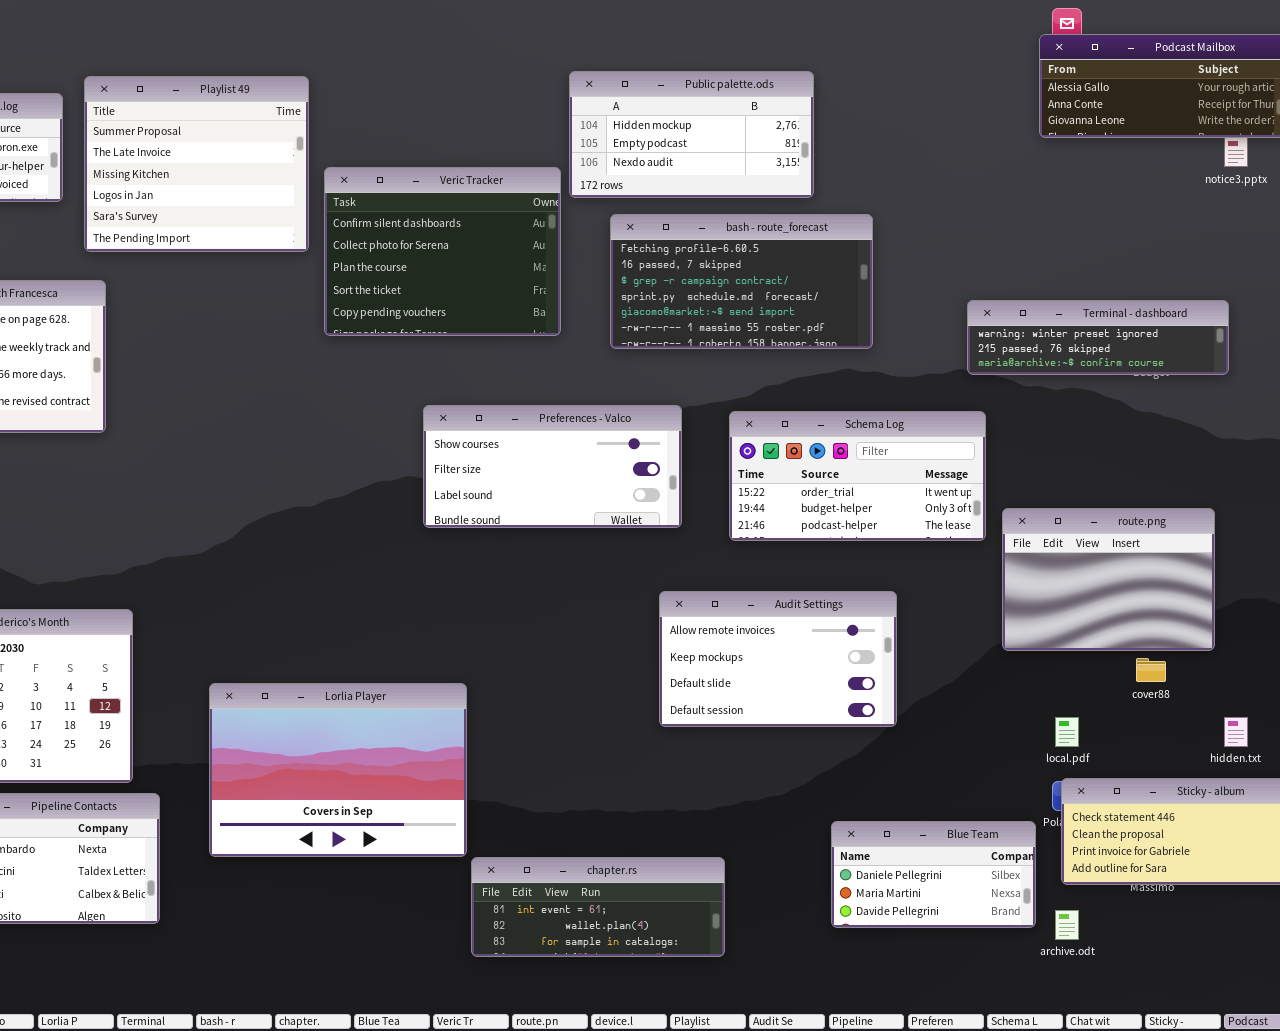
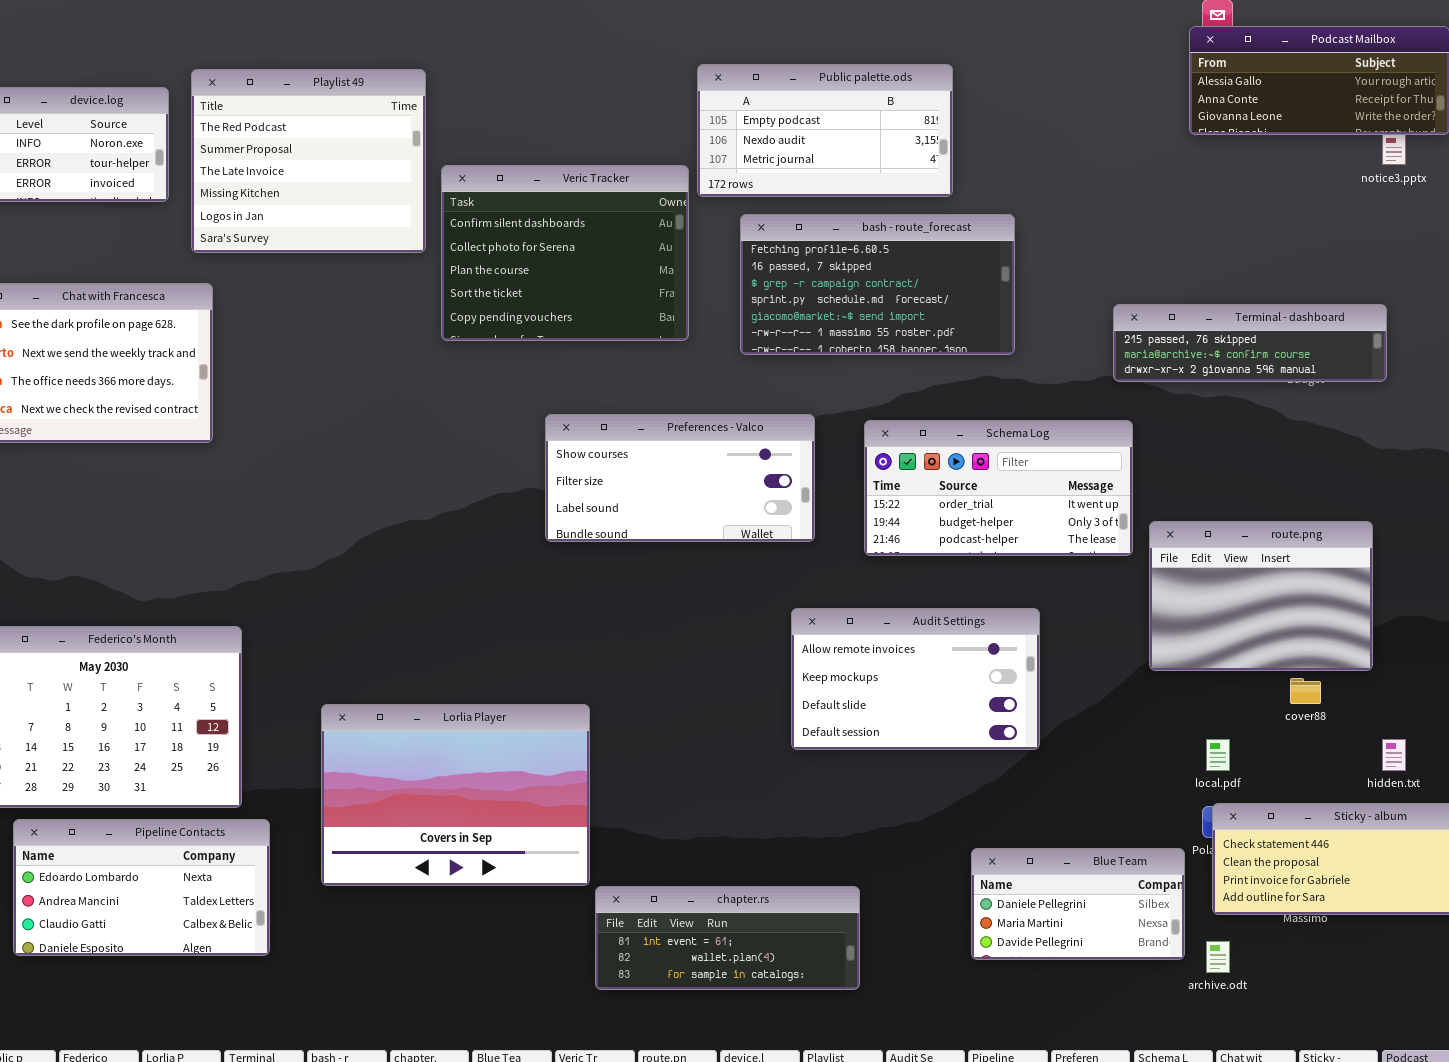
Public palette.ods: [569,71,814,198] -> [697,64,953,197], scrolled down 1 row
Playlist 49: [84,76,309,252] -> [191,69,426,253], scrolled up 1 row
Terminal - dashboard: [967,300,1229,375] -> [1113,304,1387,382], scrolled down 1 row

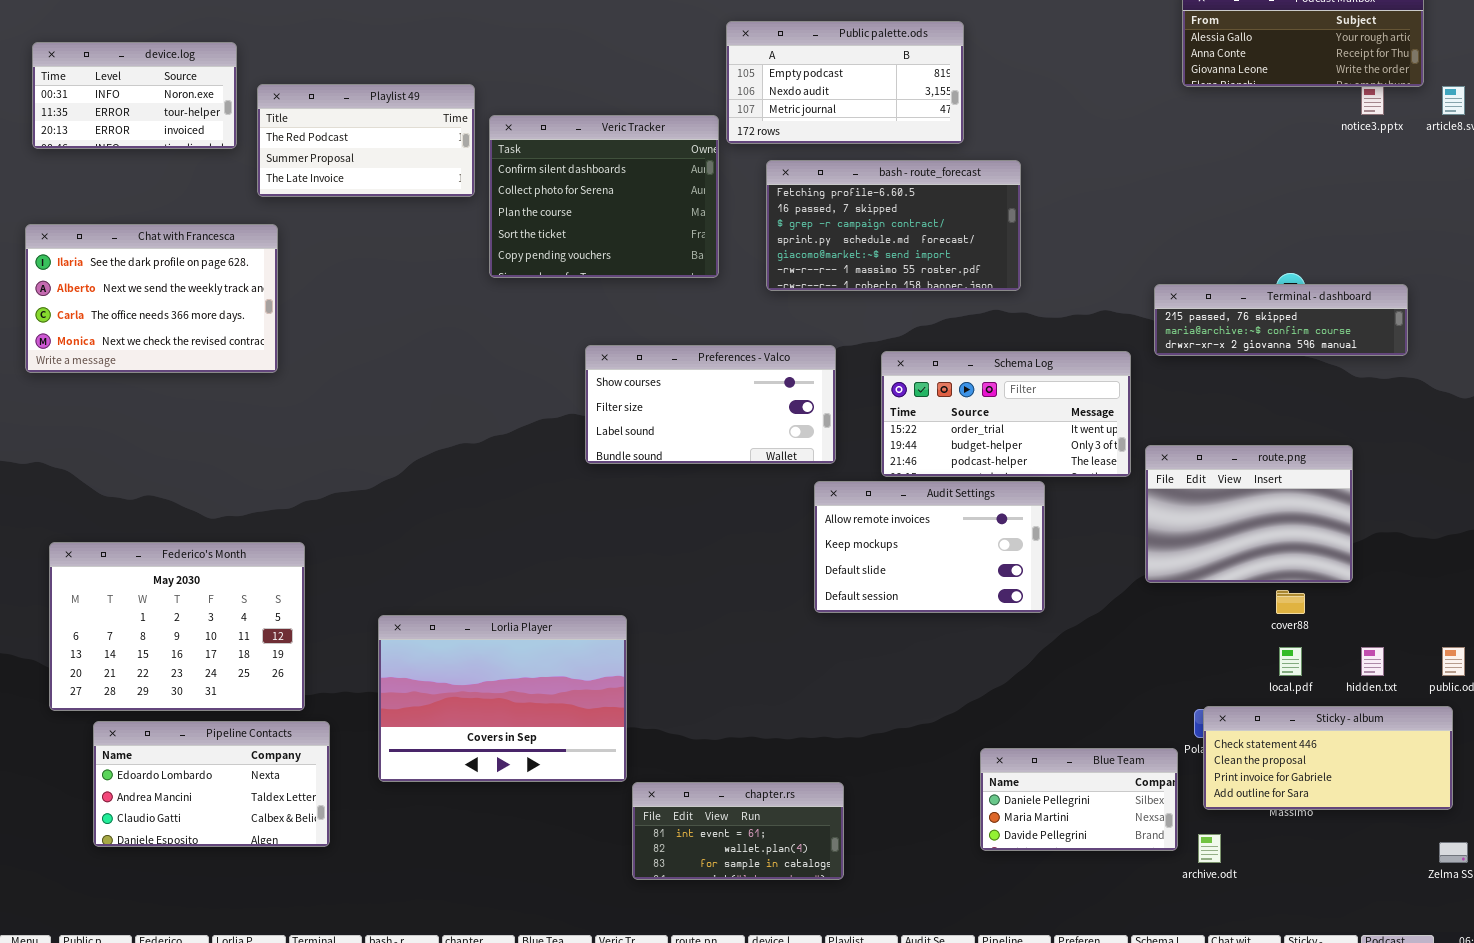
Playlist 49: [191,69,426,253] -> [257,84,475,197], resized
Terminal - dashboard: [1113,304,1387,382] -> [1154,284,1408,356], moved
Audit Settings: [791,608,1040,750] -> [814,481,1045,613], moved
local.pdf: [1206,739,1230,771] -> [1279,647,1302,676], moved
chapter.rs: [595,886,860,990] -> [632,782,844,880], resized

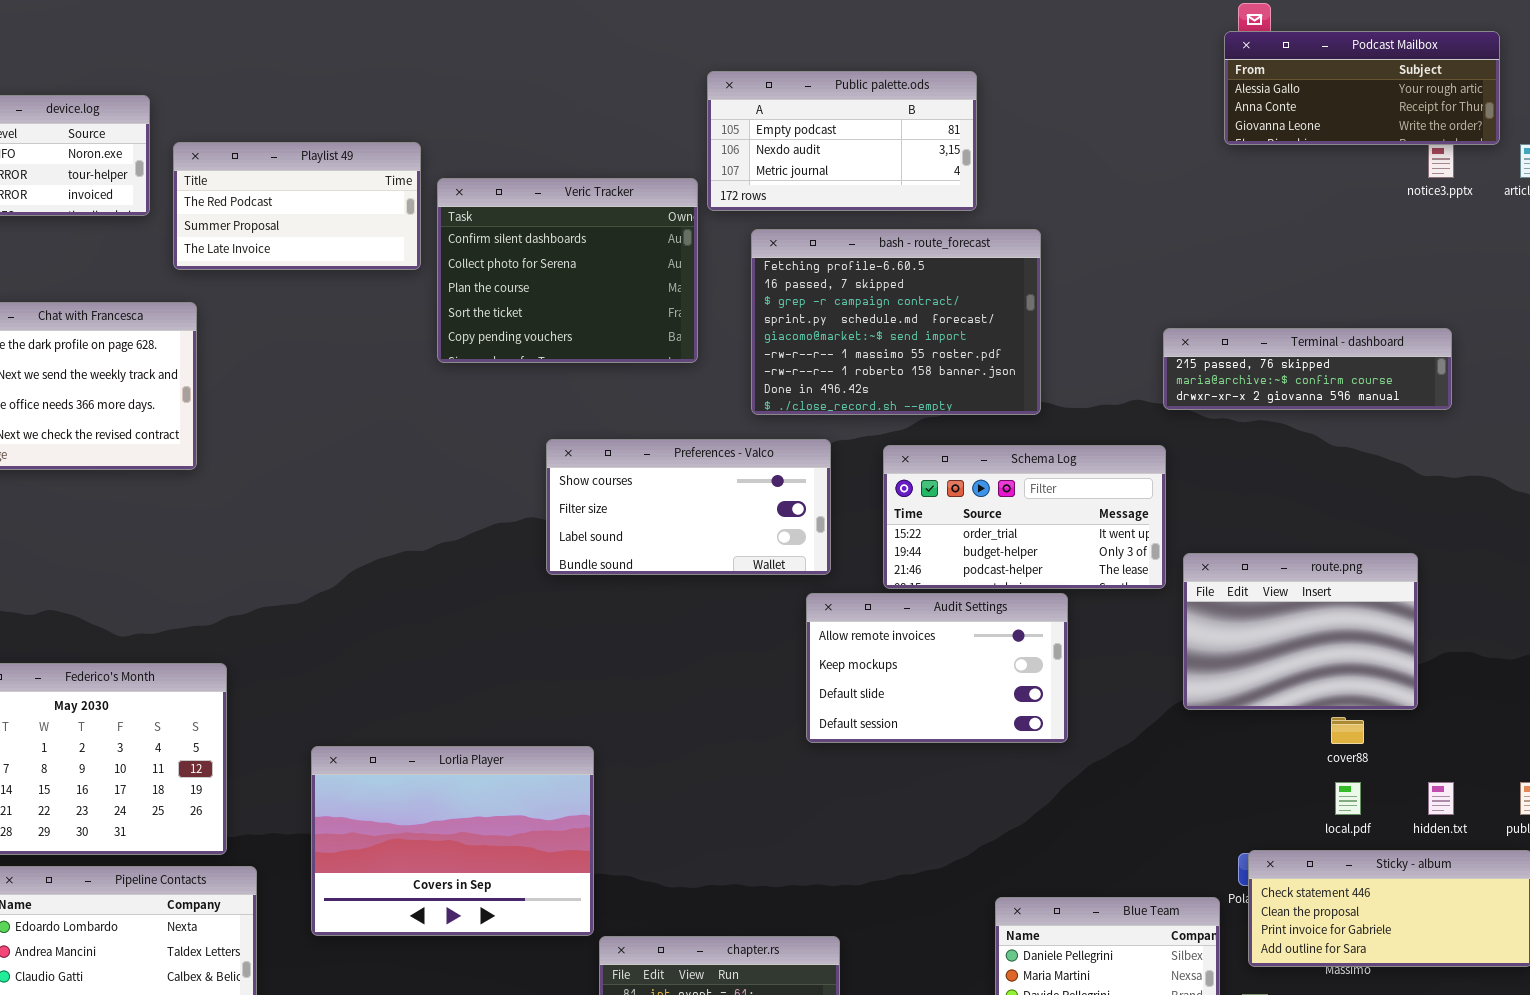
bash - route_forecast: [766,160,1021,291] -> [751,229,1041,415], resized
Terminal - dashboard: [1154,284,1408,356] -> [1163,328,1452,410], moved

